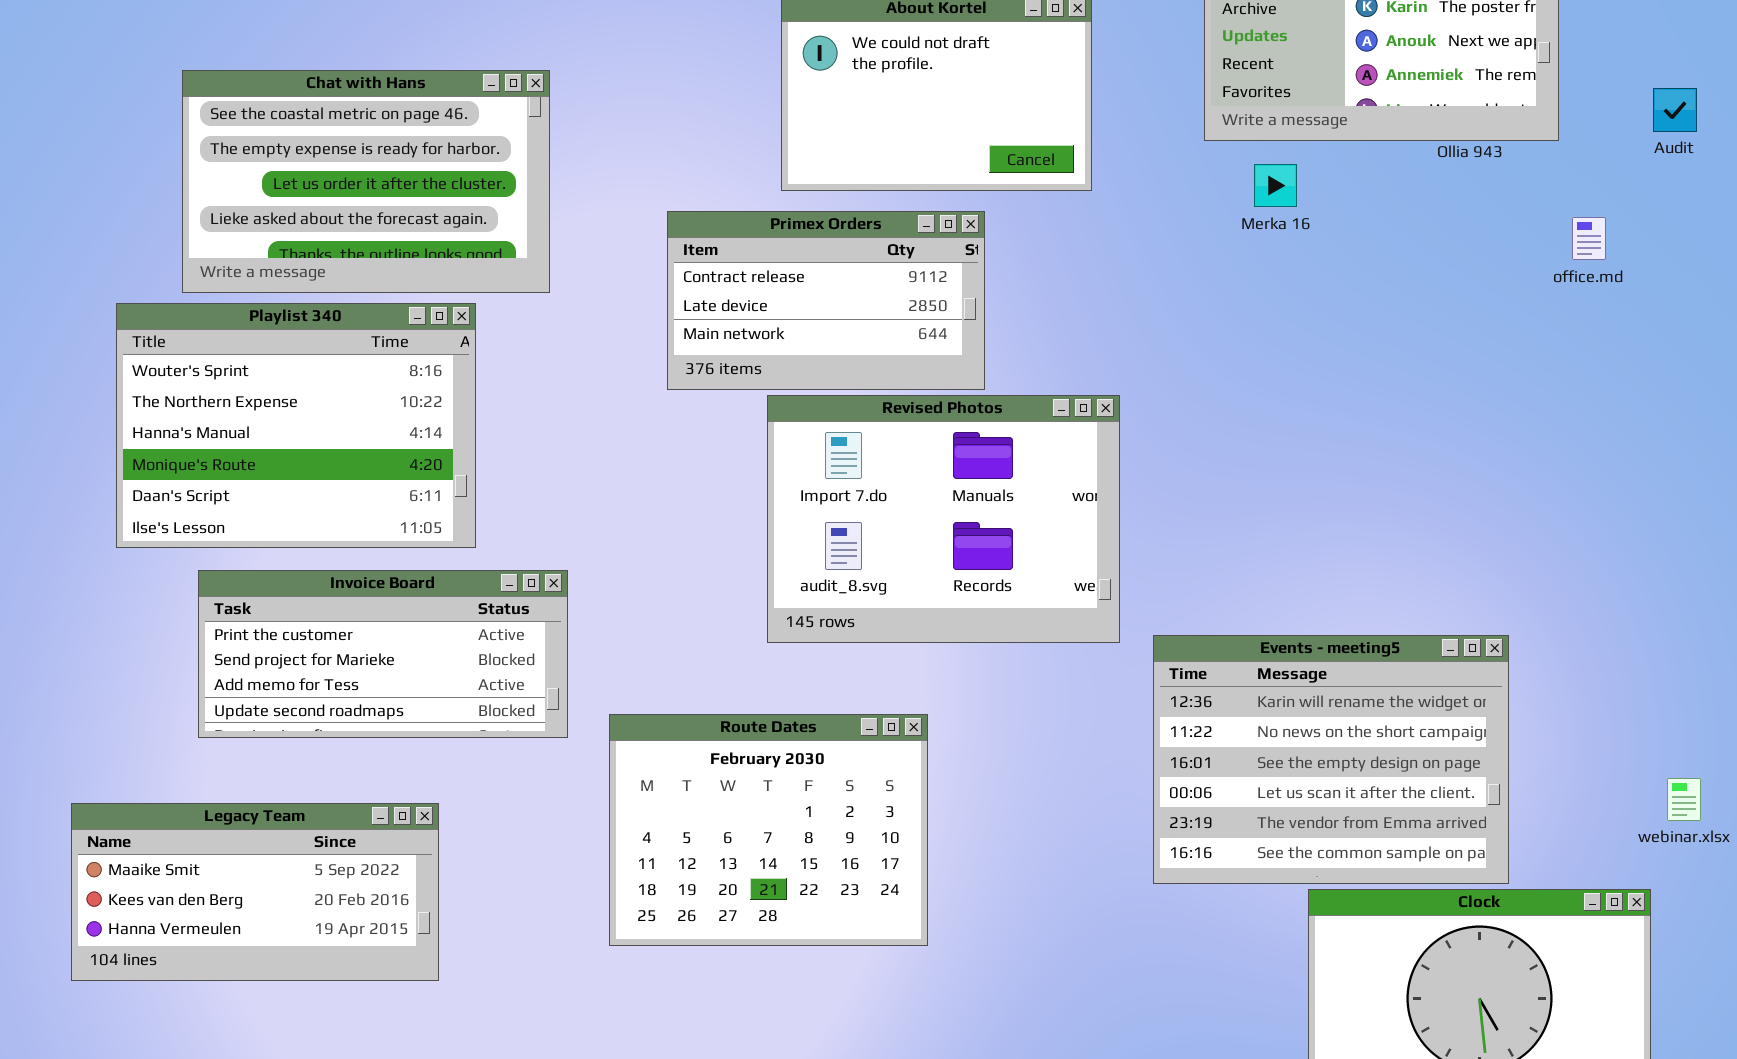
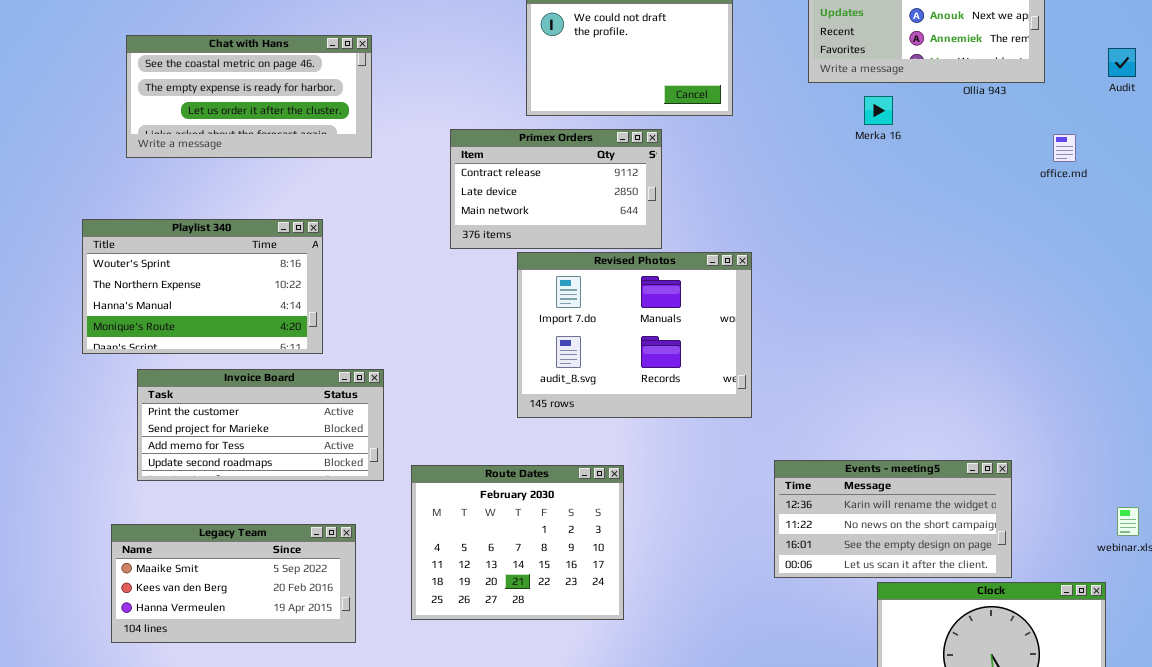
Chat with Hans: [182,70,550,293] -> [126,35,372,158], resized
Merka 16: [1254,164,1297,207] -> [864,96,893,125], moved
Playlist 340: [116,303,476,548] -> [82,219,323,354], resized
Events - meeting5: [1153,635,1509,884] -> [774,460,1012,578], resized
Legacy Team: [71,803,439,981] -> [111,524,356,643], moved

